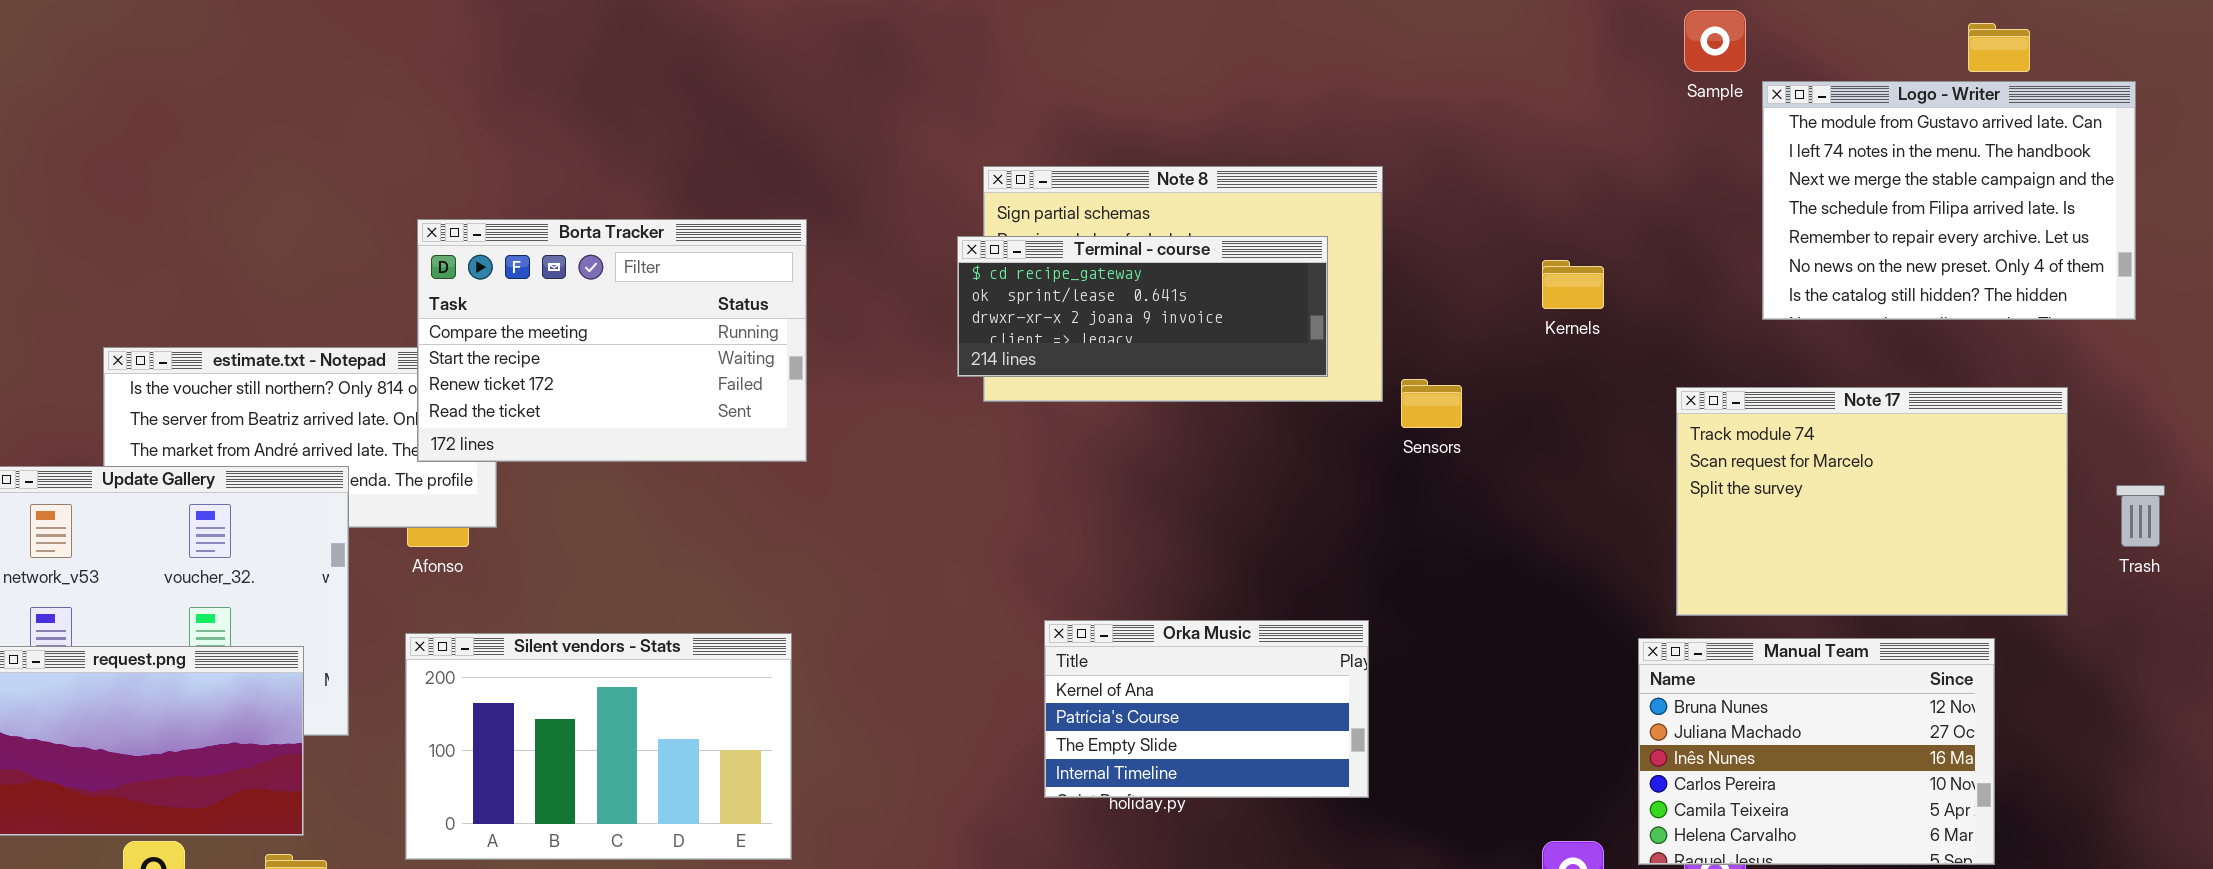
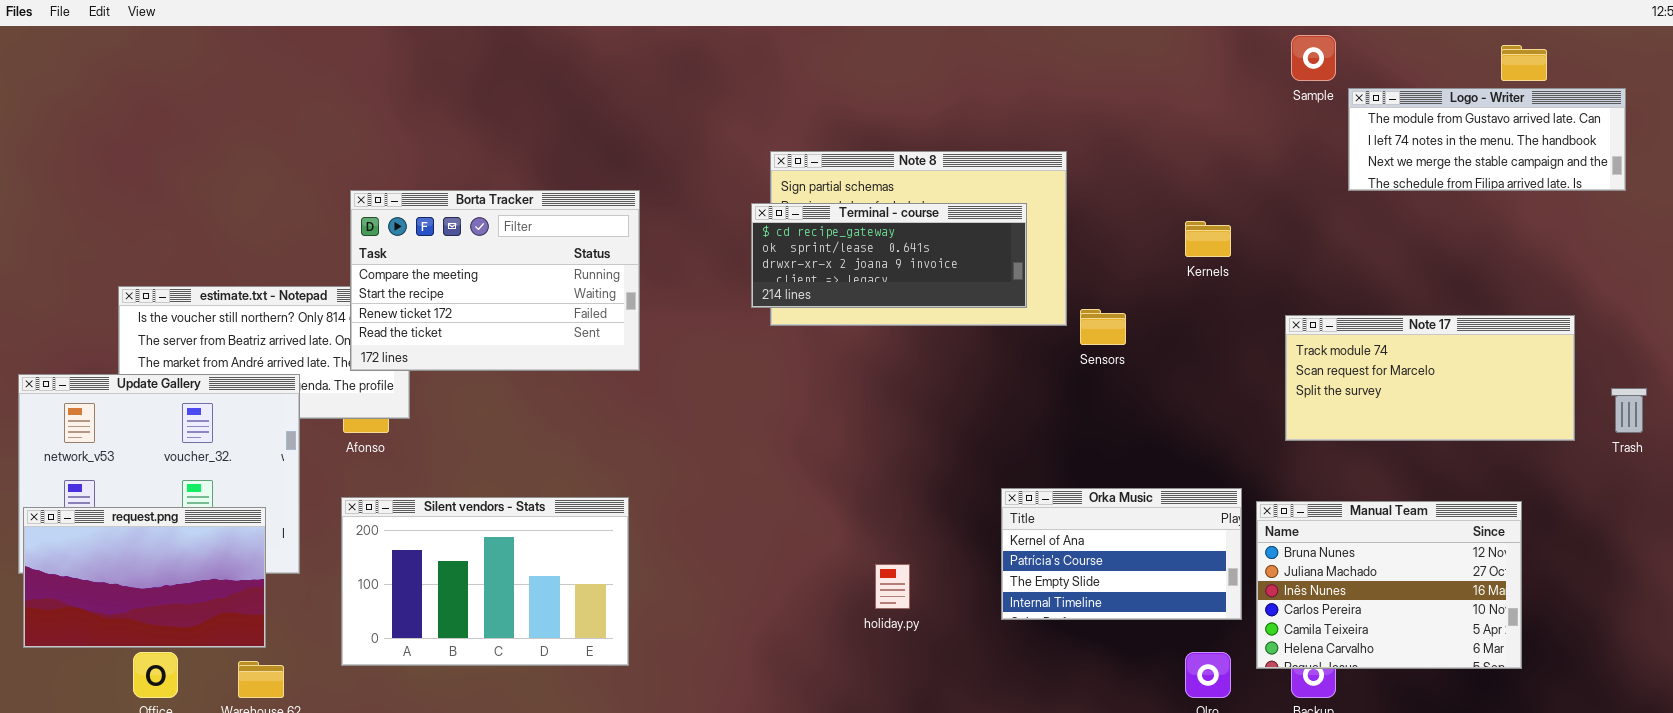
Logo - Writer: [1762,81,2136,320] -> [1348,88,1626,191], resized
Note 17: [1676,387,2068,616] -> [1285,315,1575,441], resized
Orka Music: [1044,620,1369,798] -> [1001,488,1242,620], moved

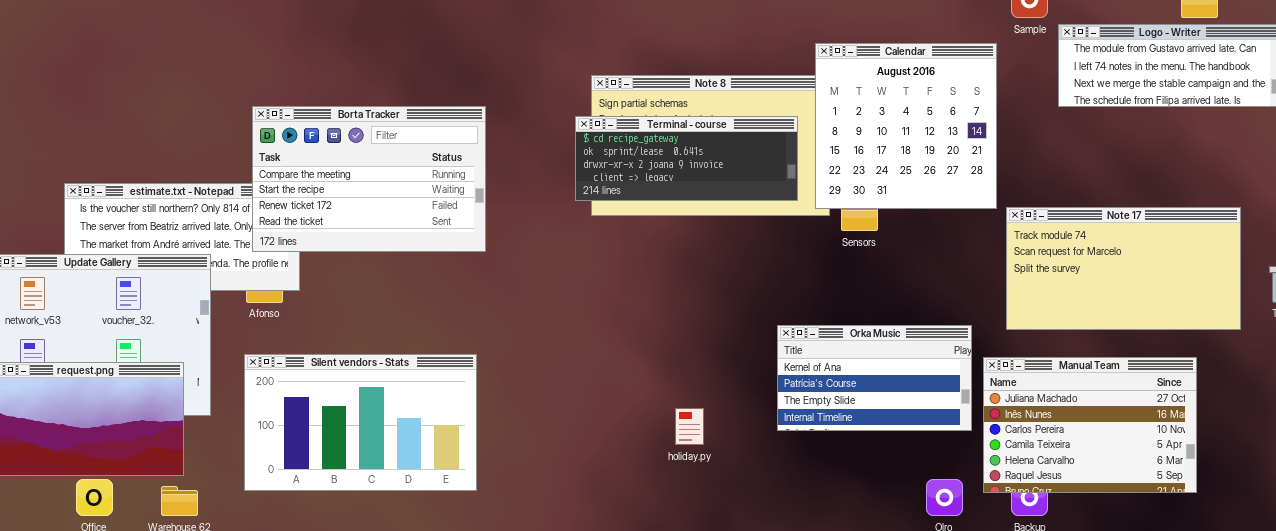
Calendar: none -> [815,43,997,209], opened
Note 17: [1285,315,1575,441] -> [1006,207,1241,330], resized
Orka Music: [1001,488,1242,620] -> [777,325,972,431], moved
Manual Team: [1256,501,1522,669] -> [983,357,1197,493], scrolled down 1 row

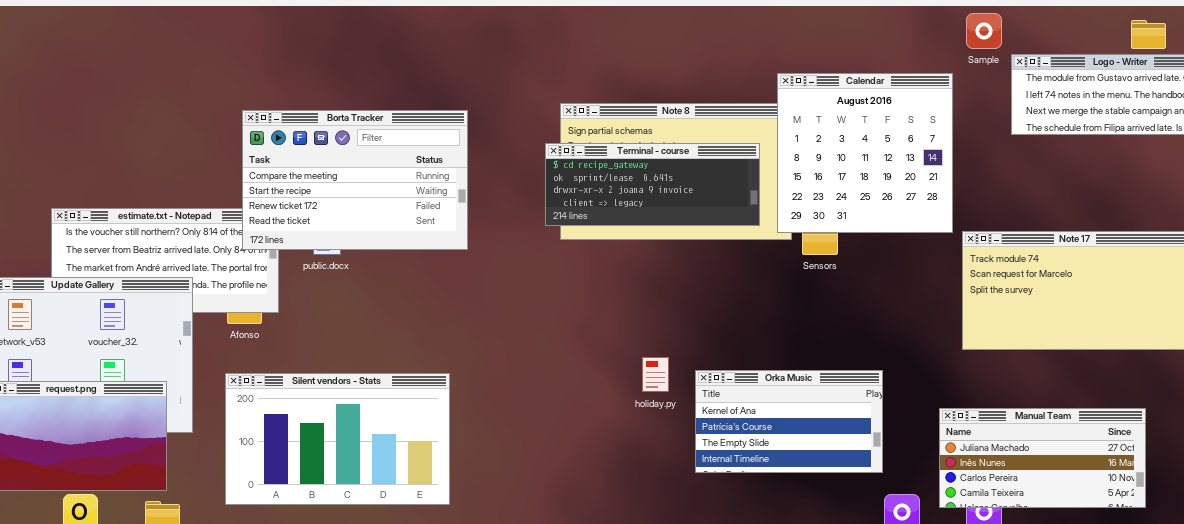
Borta Tracker: [252,106,486,252] -> [242,110,468,250], moved
Orka Music: [777,325,972,431] -> [695,370,883,473], moved
Manual Team: [983,357,1197,493] -> [939,408,1146,508], resized
holiday.py: [675,408,704,445] -> [642,357,669,392], moved

